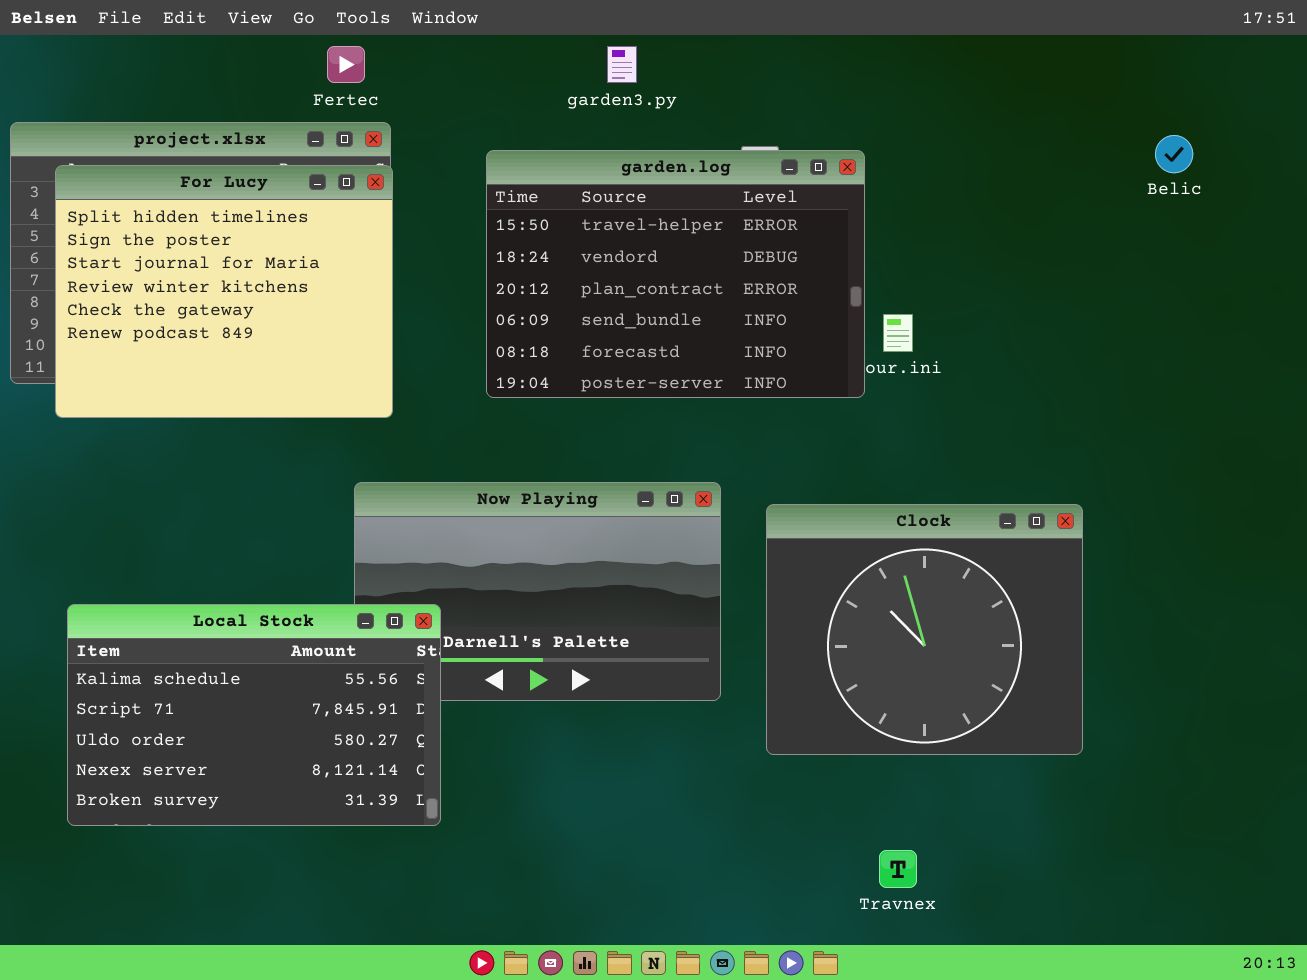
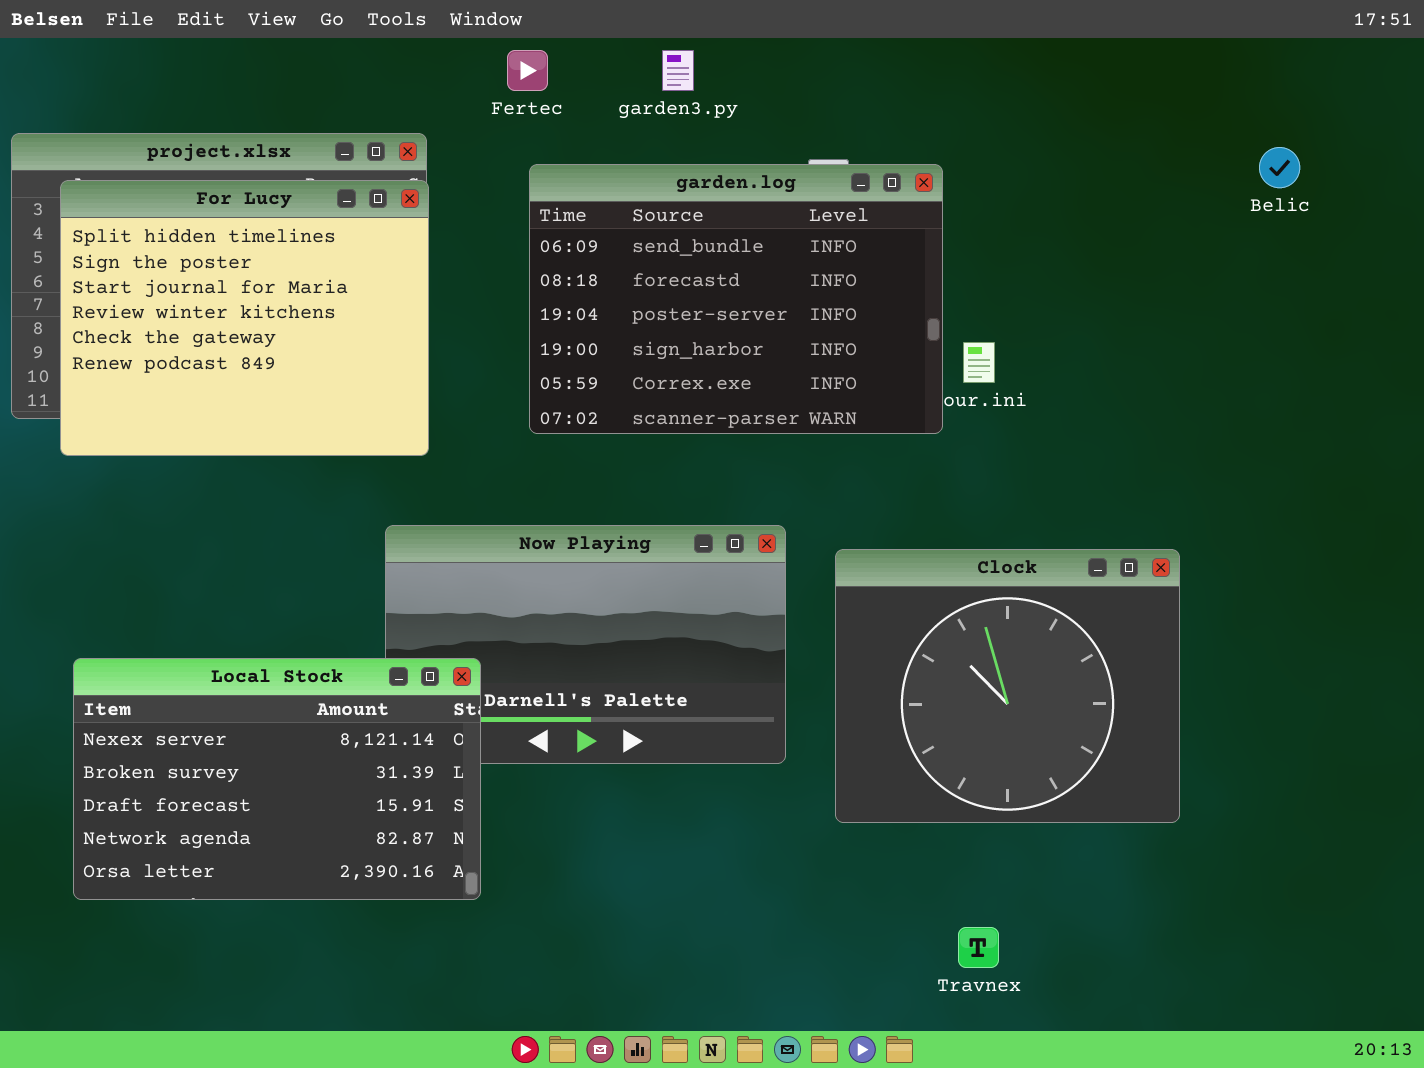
Fertec: [327,46,365,83] -> [507,50,548,91], moved
garden.log: [486,150,865,398] -> [529,164,943,434], scrolled down 3 rows
Local Stock: [67,604,441,826] -> [73,658,481,900], scrolled down 3 rows

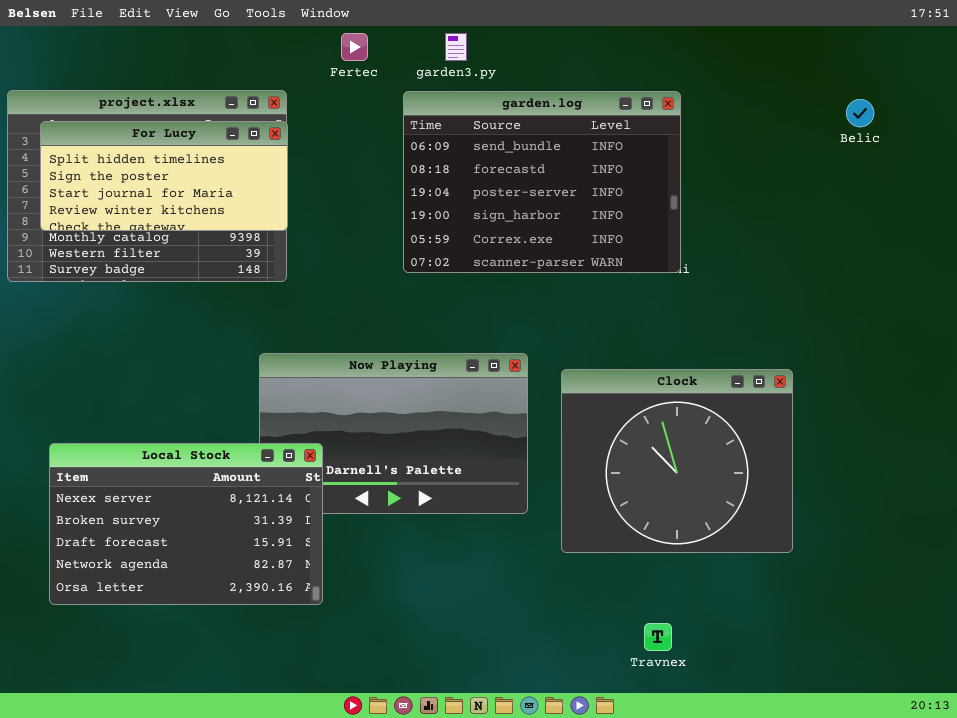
garden.log: [529,164,943,434] -> [403,91,681,273], moved
For Lucy: [60,180,429,456] -> [40,121,288,231], resized

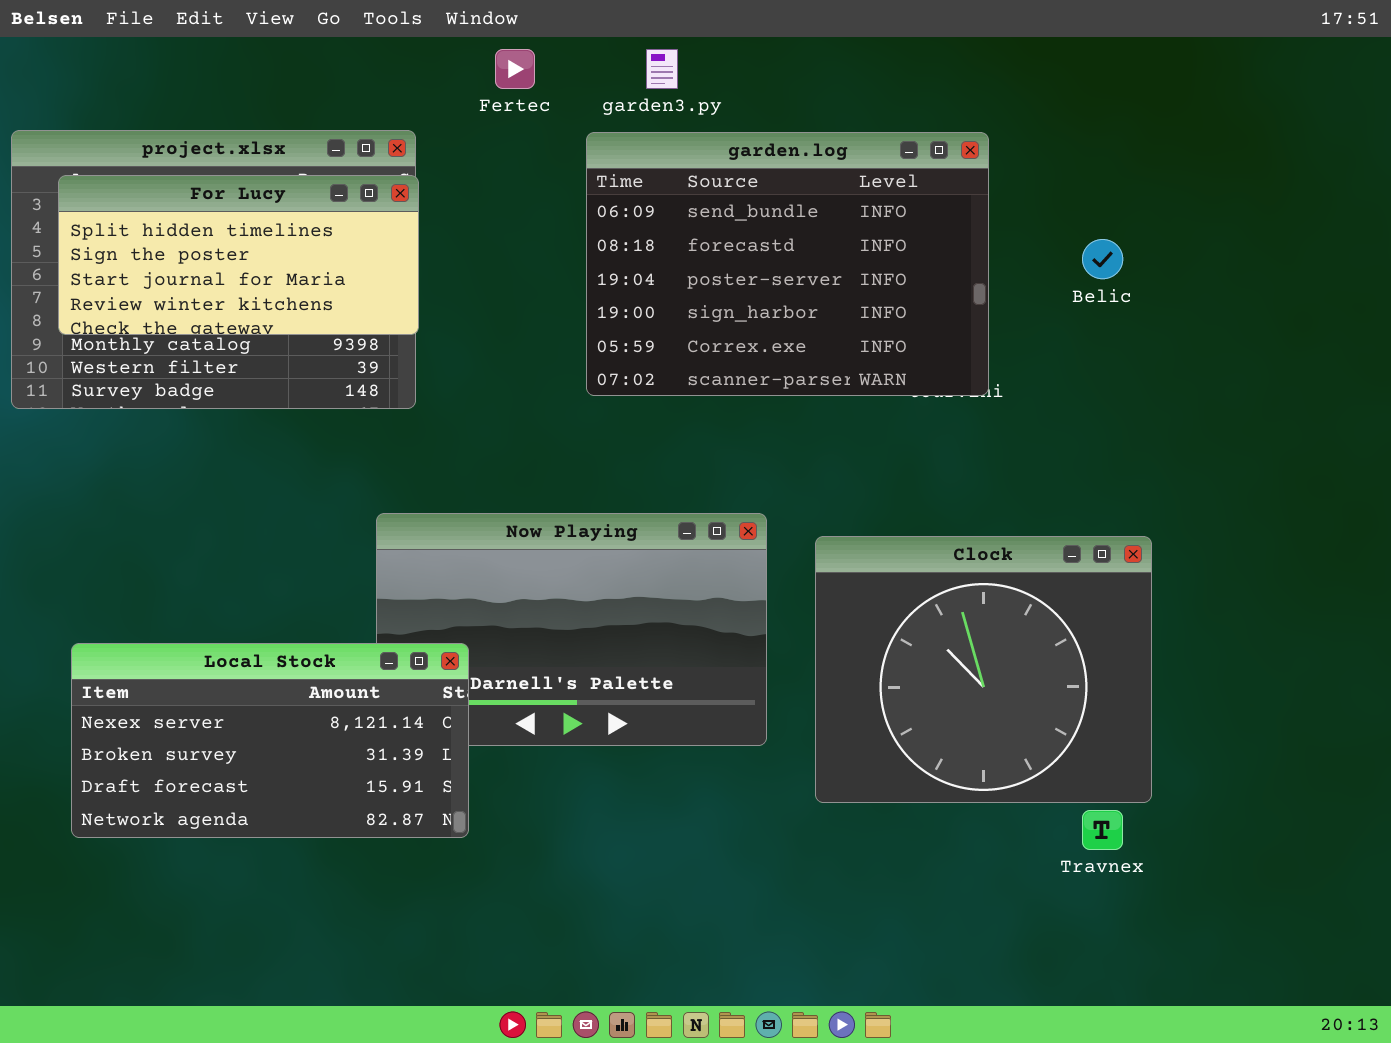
Belic: [846,99,874,127] -> [1082,239,1123,279], moved
Local Stock: [49,443,323,605] -> [71,643,469,838], resized
Travnex: [644,623,672,651] -> [1082,810,1123,850], moved

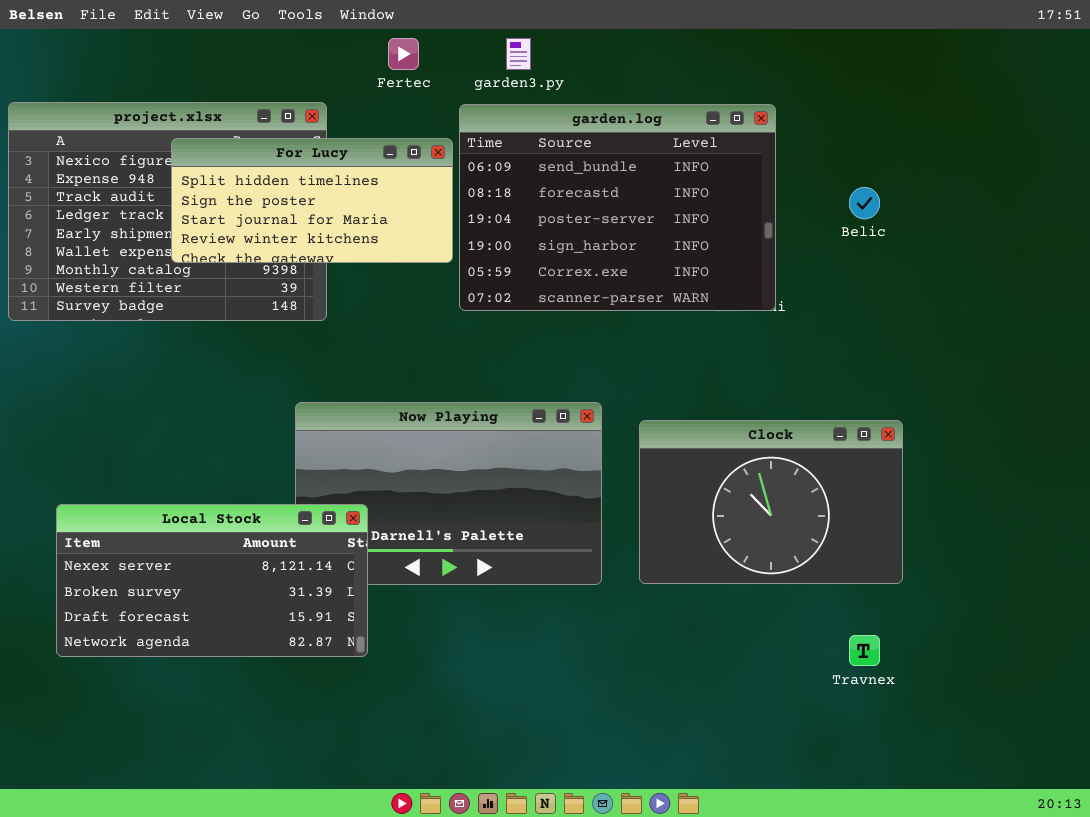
For Lucy: [58,175,419,335] -> [171,138,453,263], moved
Clock: [815,536,1152,803] -> [639,420,903,584], resized

